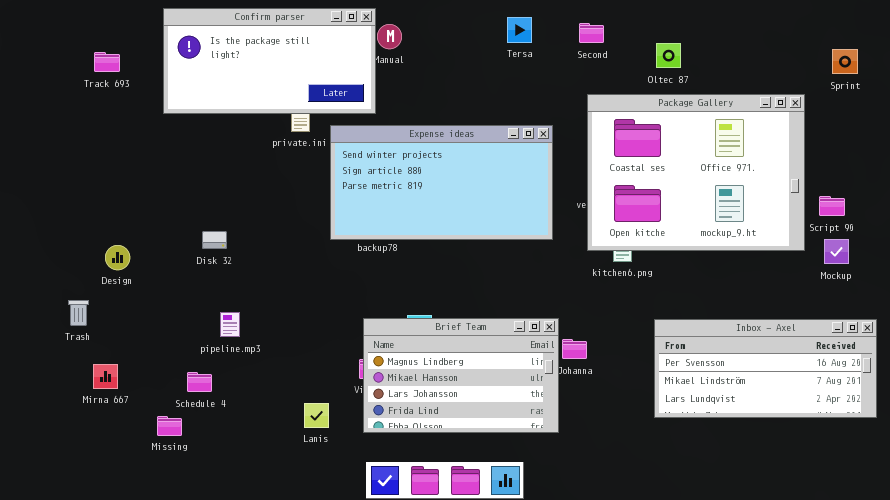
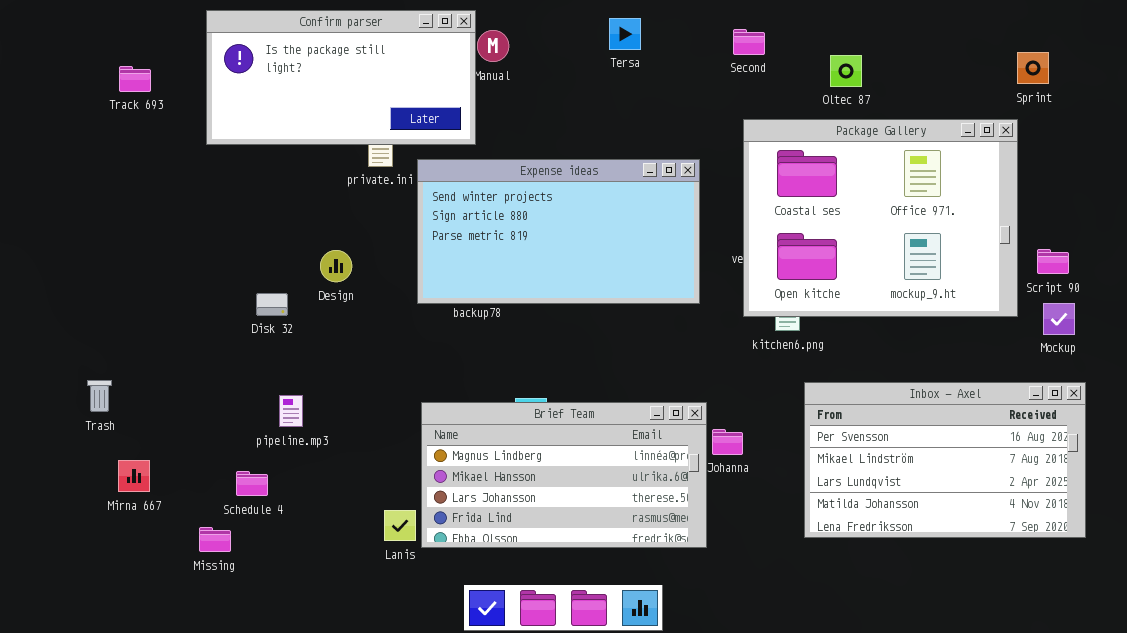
Tersa: [507,17,532,43] -> [609,18,641,50], moved
Sprint: [832,49,858,74] -> [1017,52,1049,84], moved
Design: [105,245,130,270] -> [320,250,352,282], moved
Brief Team: [363,318,559,433] -> [421,402,707,548], resized
Inbox - Axel: [654,319,877,418] -> [804,382,1086,538], moved, resized

